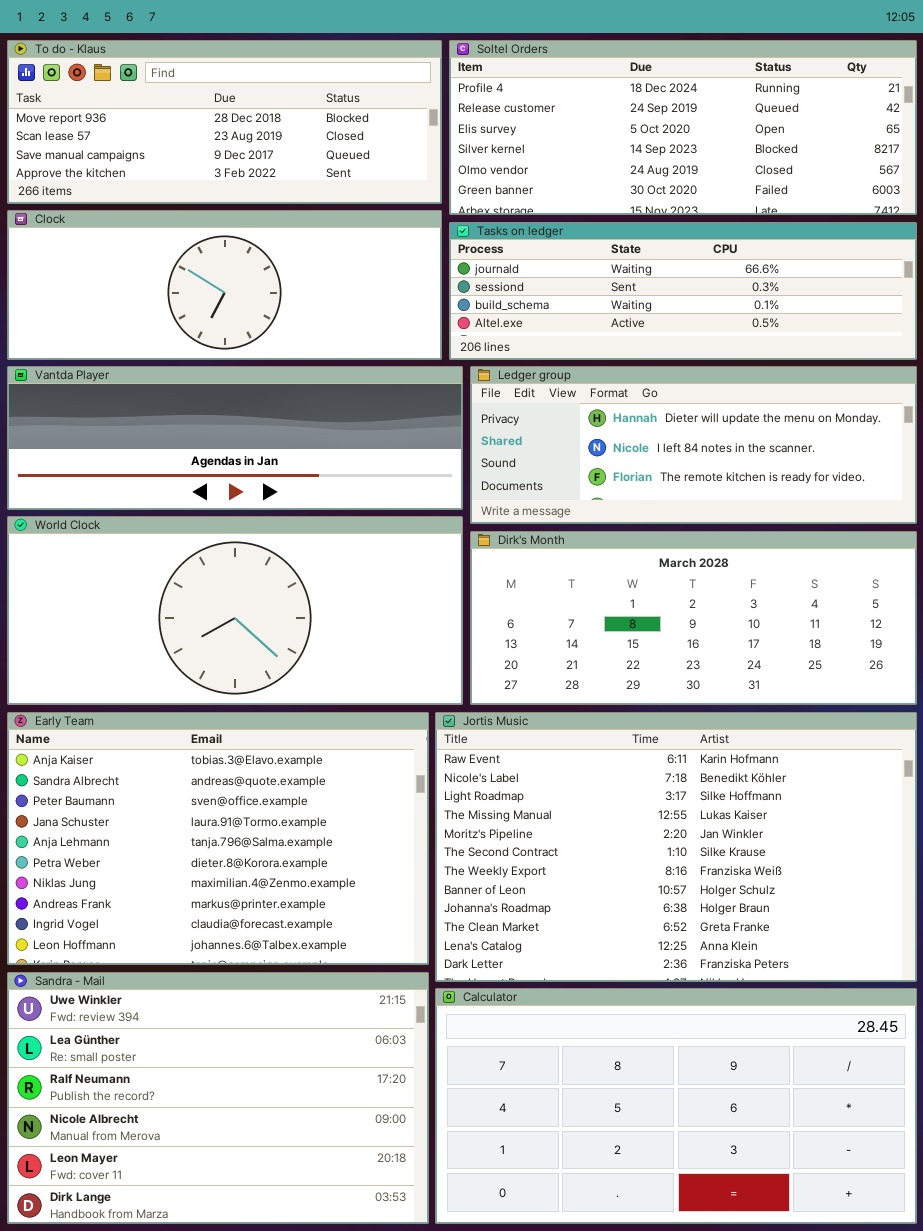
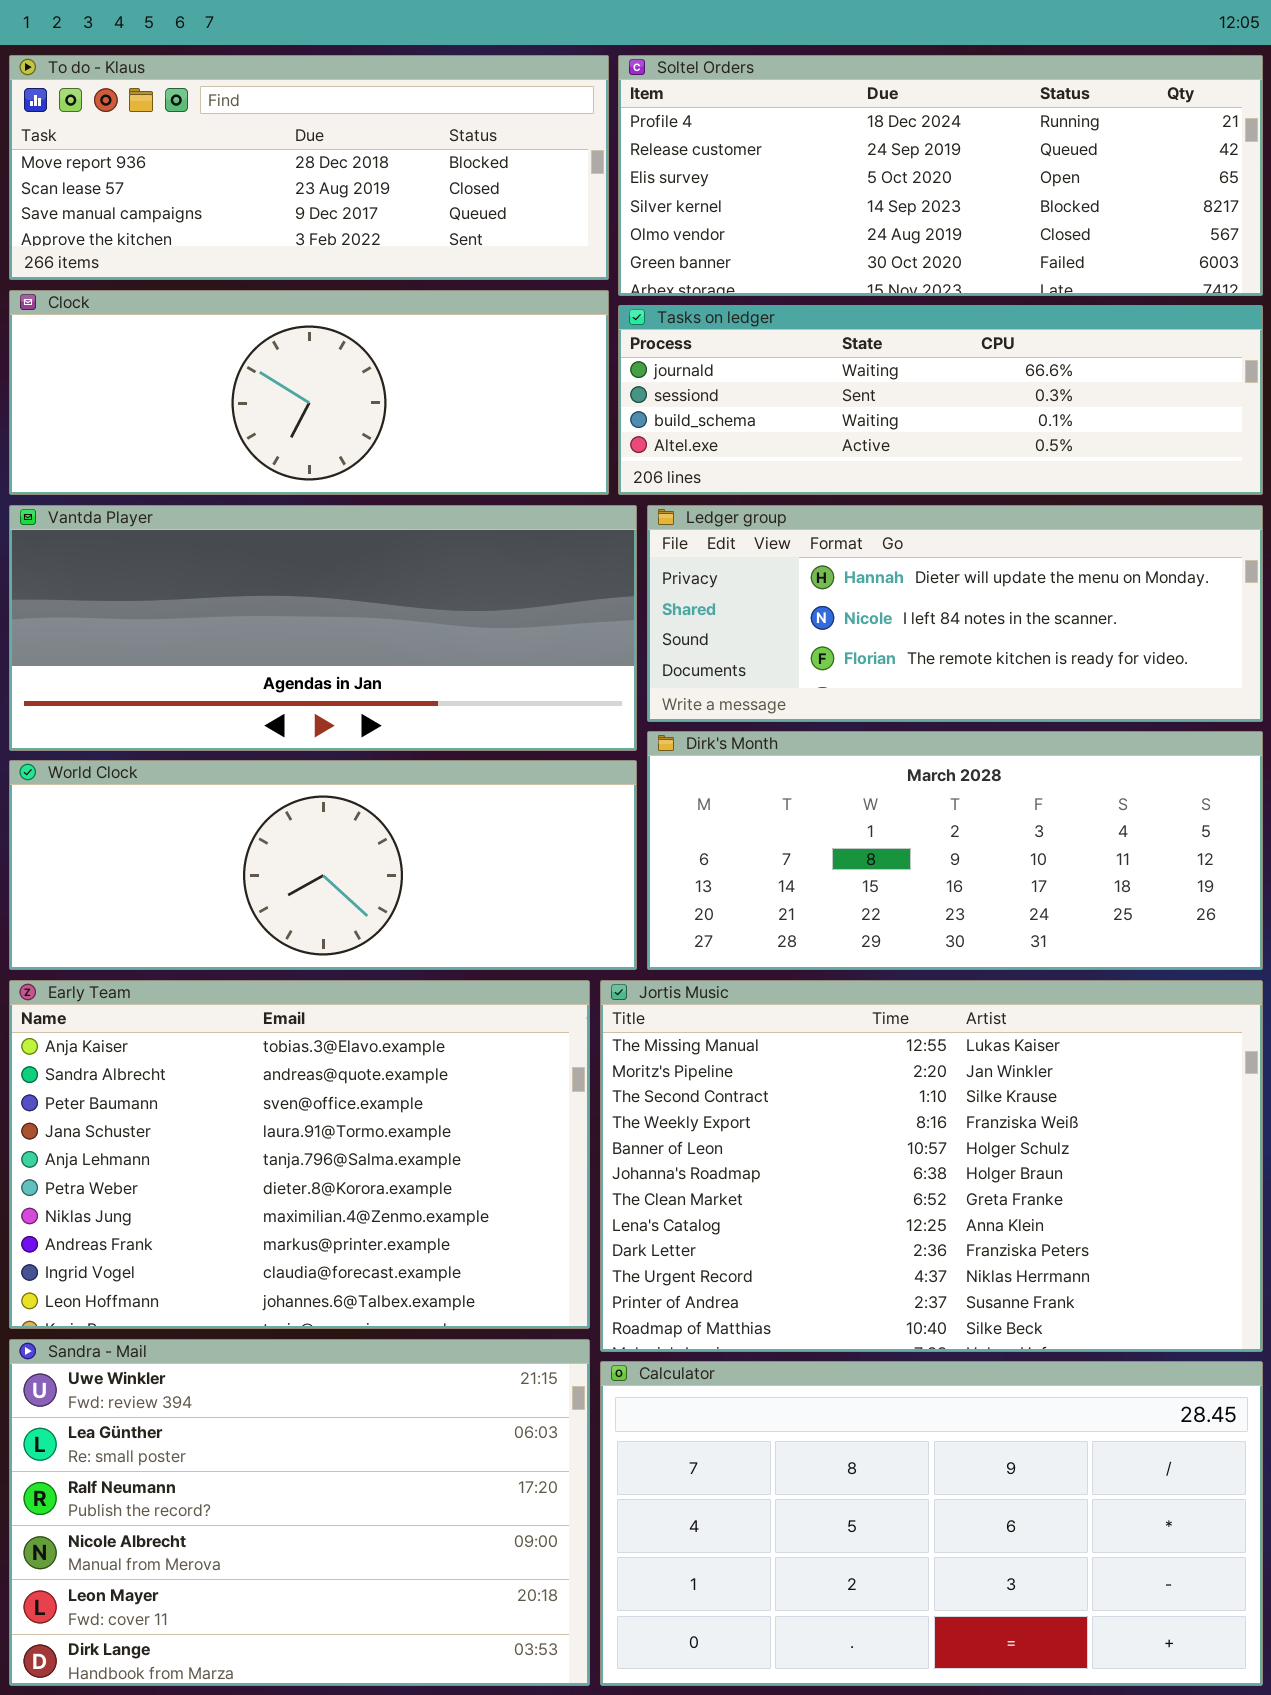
Vantda Player: [7,366,463,510] -> [9,505,637,751], resized
World Clock: [7,516,463,705] -> [9,760,637,970], resized
Jortis Music: [435,712,917,982] -> [600,980,1263,1352], scrolled down 3 rows

